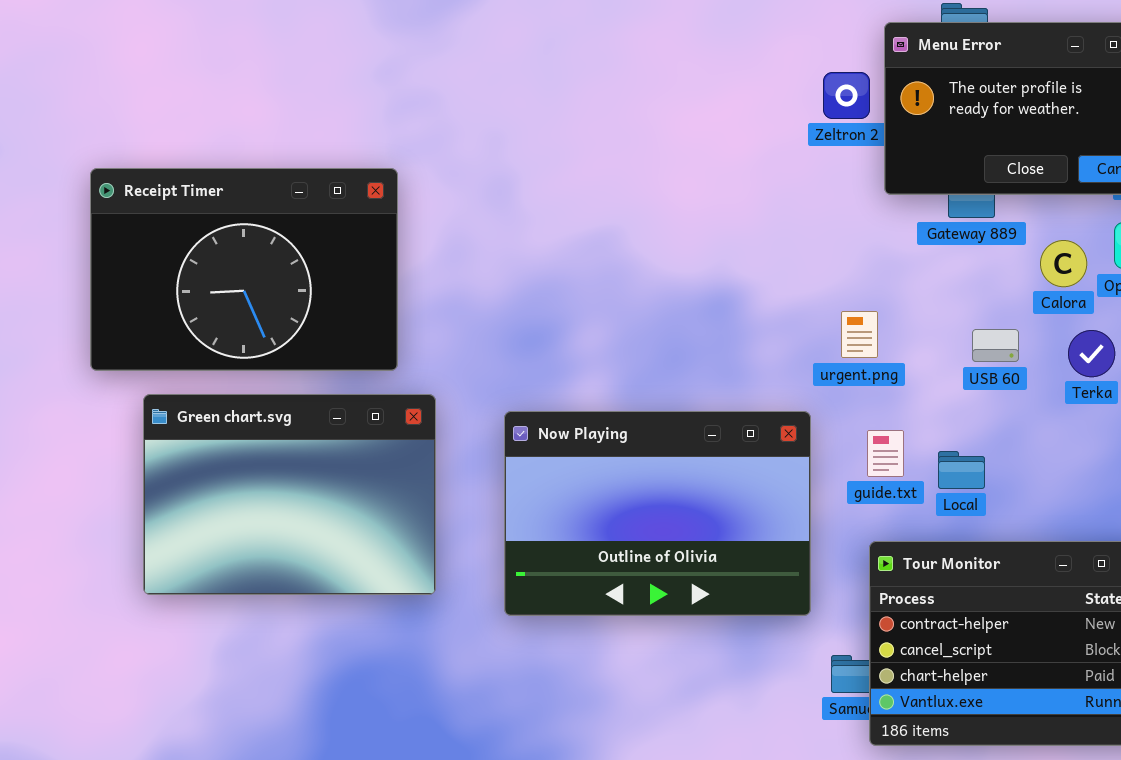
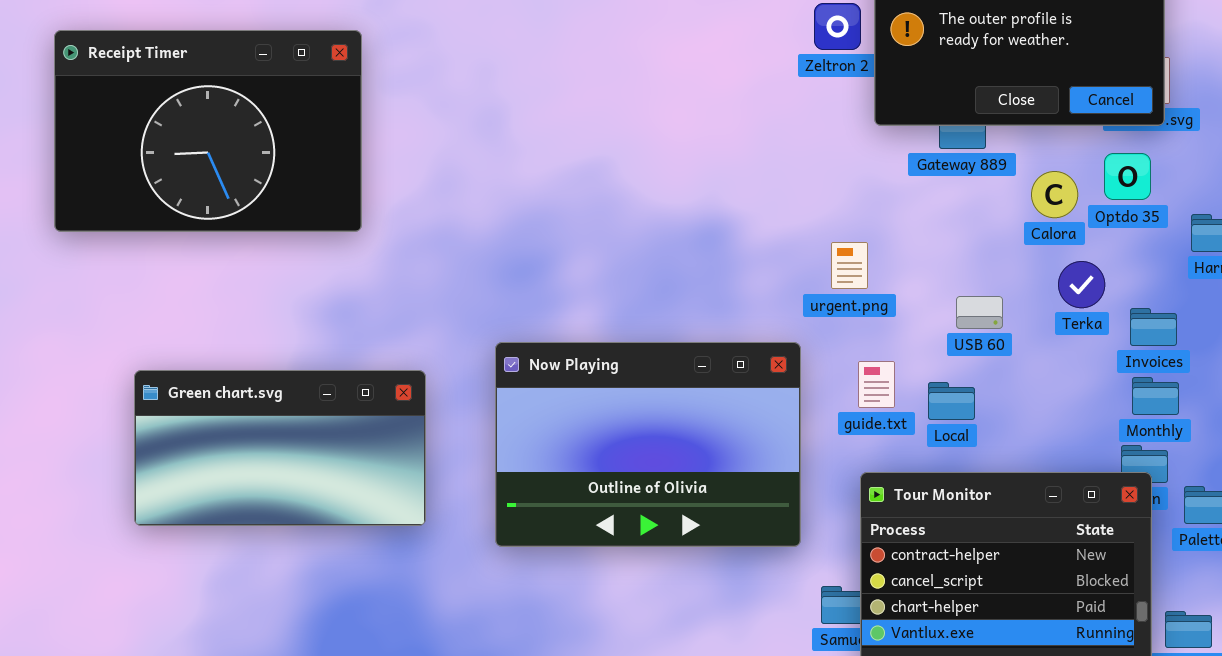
Receipt Timer: [90,168,398,371] -> [54,30,362,232], moved
USB 60: [972,329,1019,362] -> [956,296,1003,329], moved
Green chart.svg: [143,394,436,595] -> [134,370,426,526], resized

